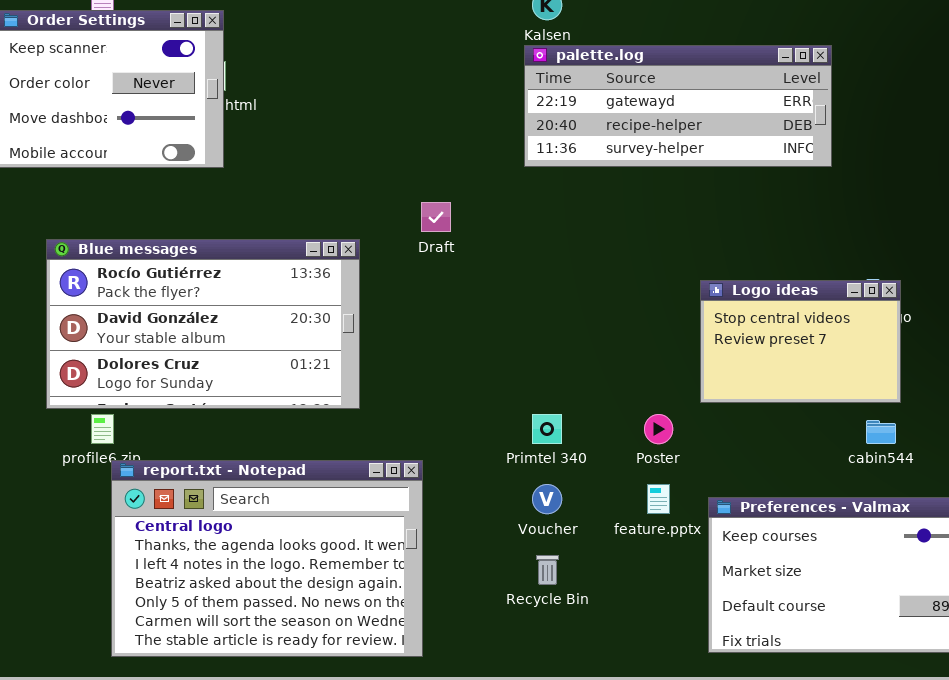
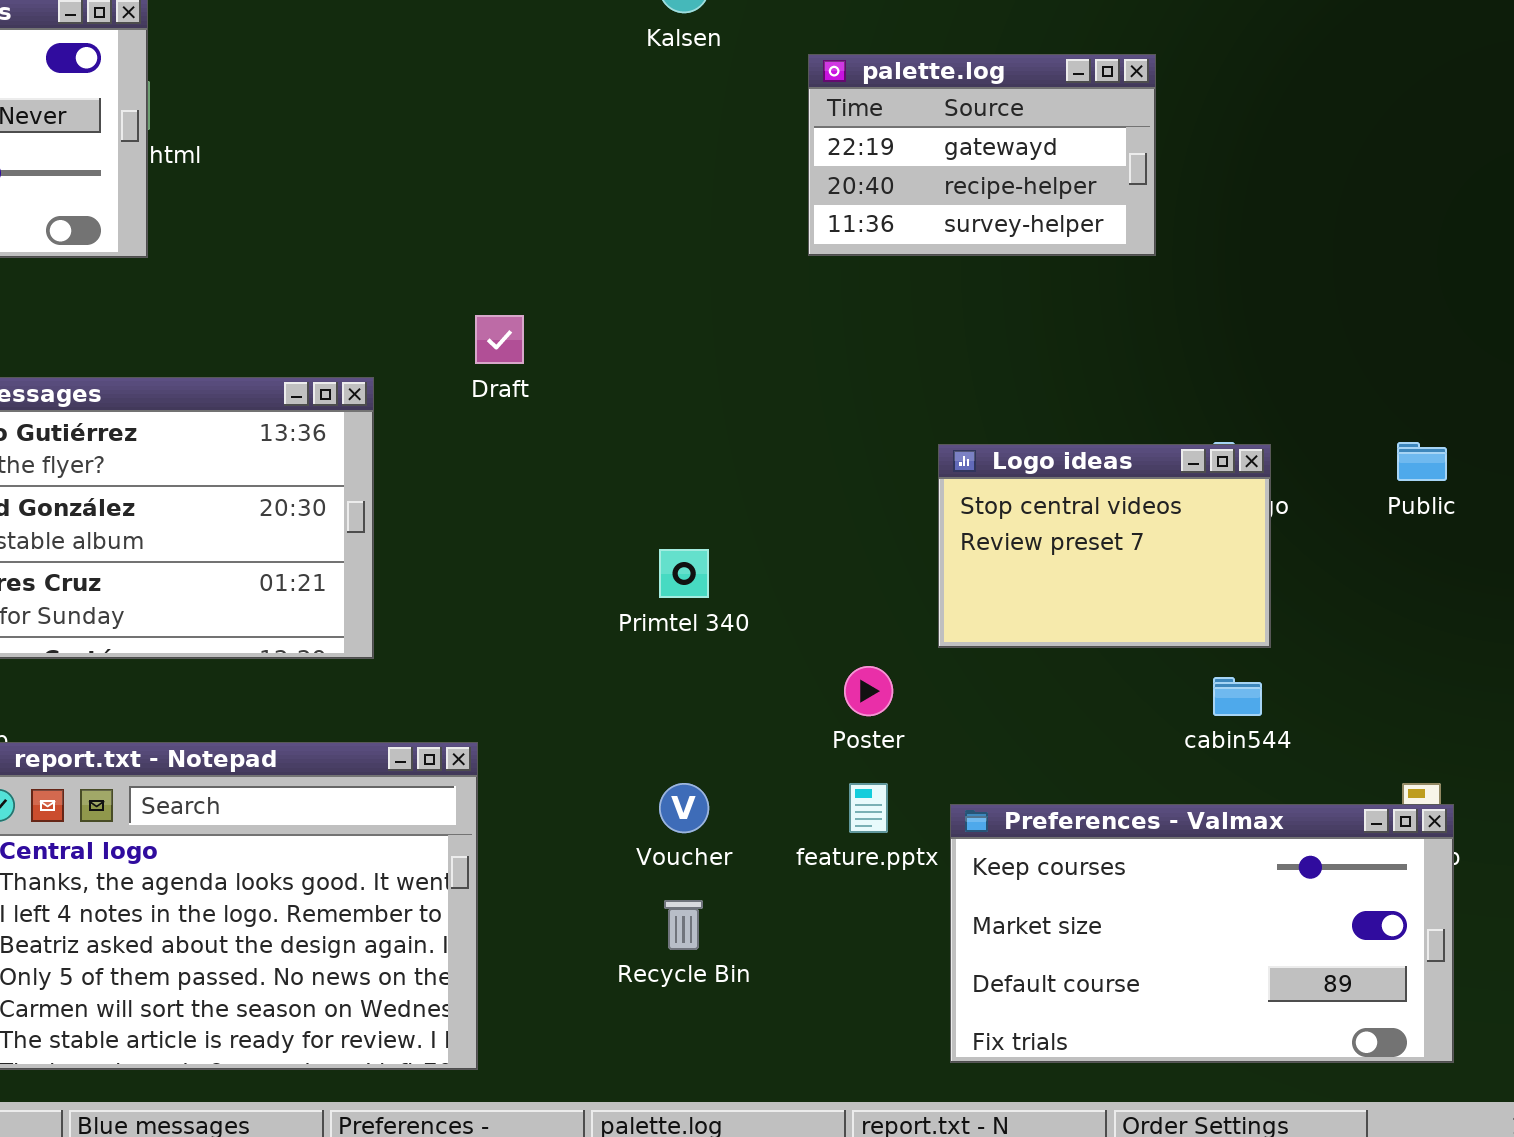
palette.log: [524,45,832,167] -> [808,54,1156,256], resized
Primtel 340: [532,414,562,444] -> [659,549,709,598], moved

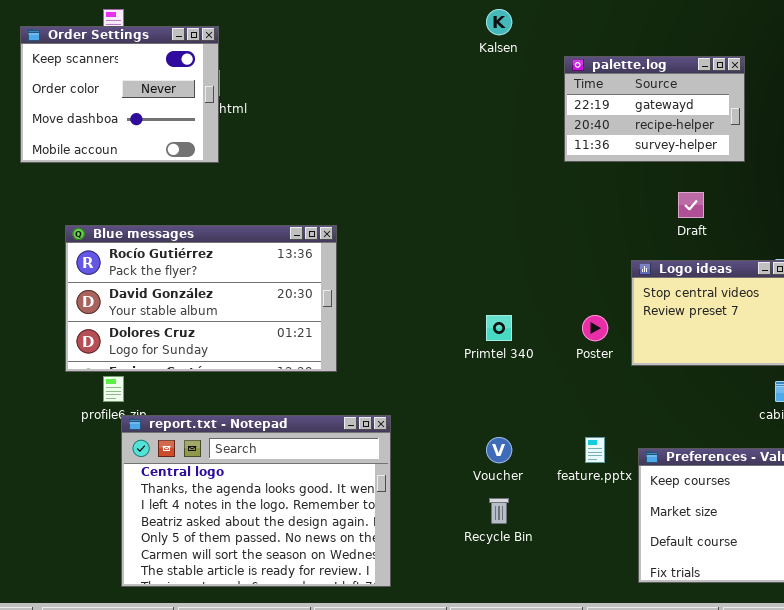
Draft: [475,315,524,364] -> [678,192,704,218], moved
Poster: [844,666,893,716] -> [582,315,608,341], moved

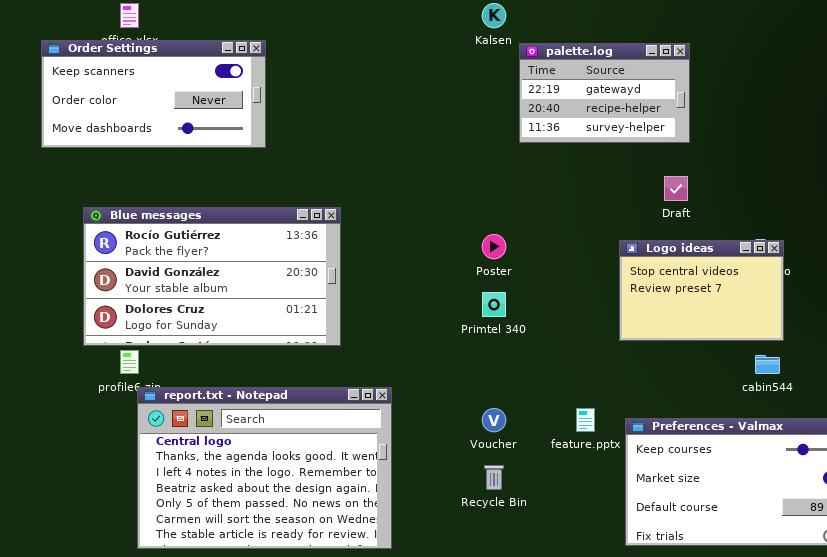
Order Settings: [20,26,219,163] -> [41,40,266,148], resized
palette.log: [564,56,745,162] -> [519,43,690,143], moved
Poster: [582,315,608,341] -> [482,234,506,259], moved

